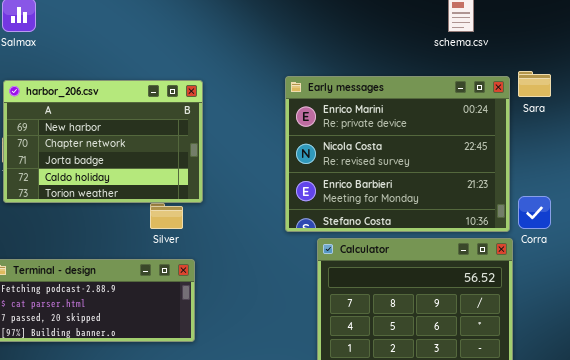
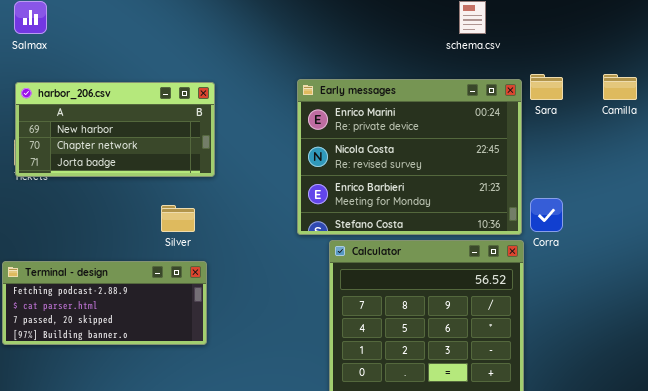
harbor_206.csv: [3,80,203,203] -> [15,82,215,177], resized

